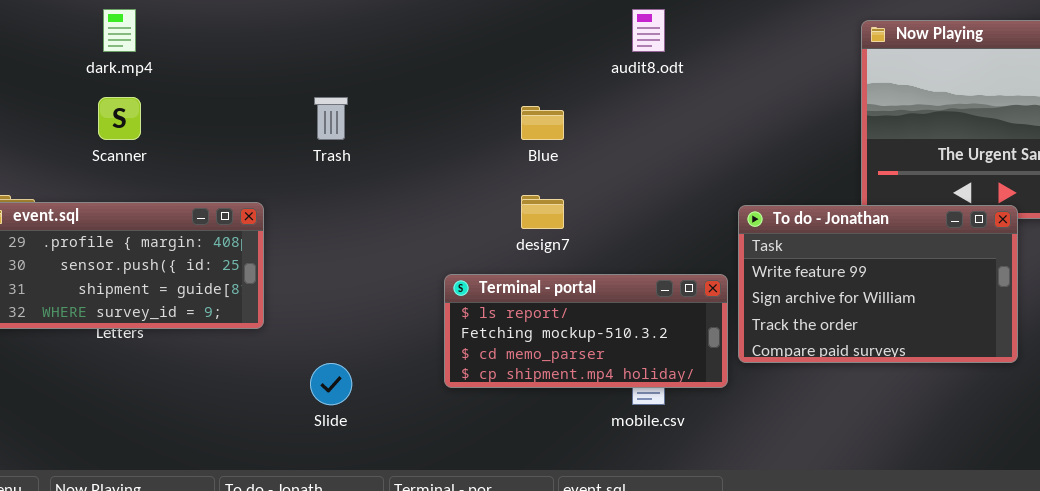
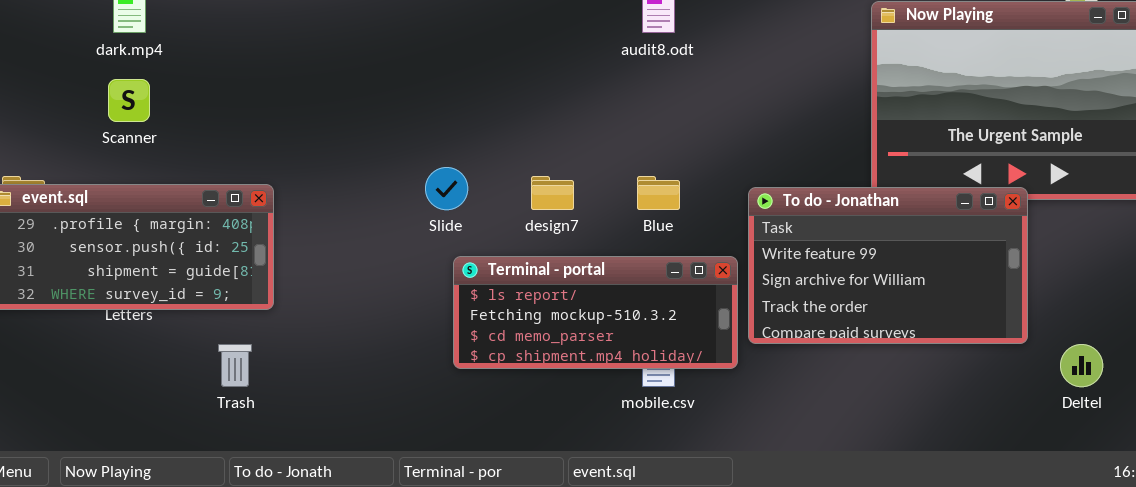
Trash: [314,97,348,140] -> [218,344,252,387], moved
Blue: [521,106,564,140] -> [637,176,680,210], moved
Slide: [310,363,352,405] -> [425,167,468,210], moved

